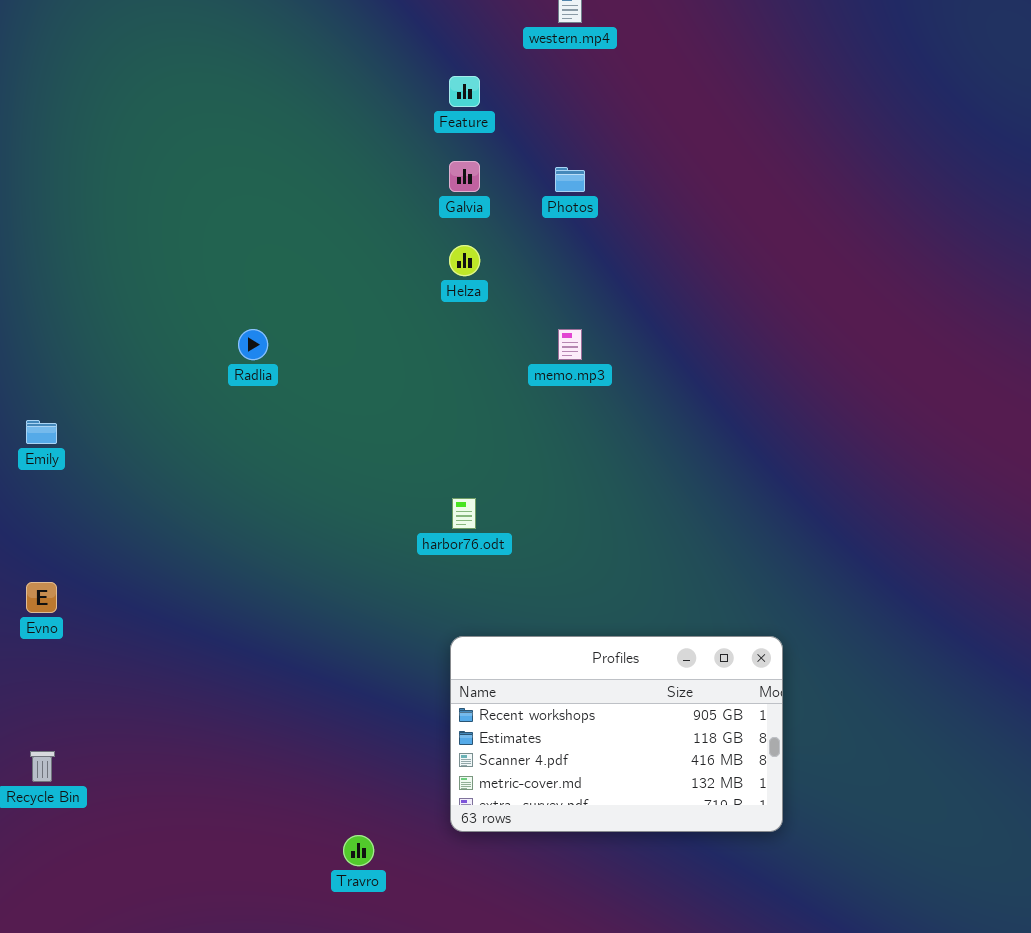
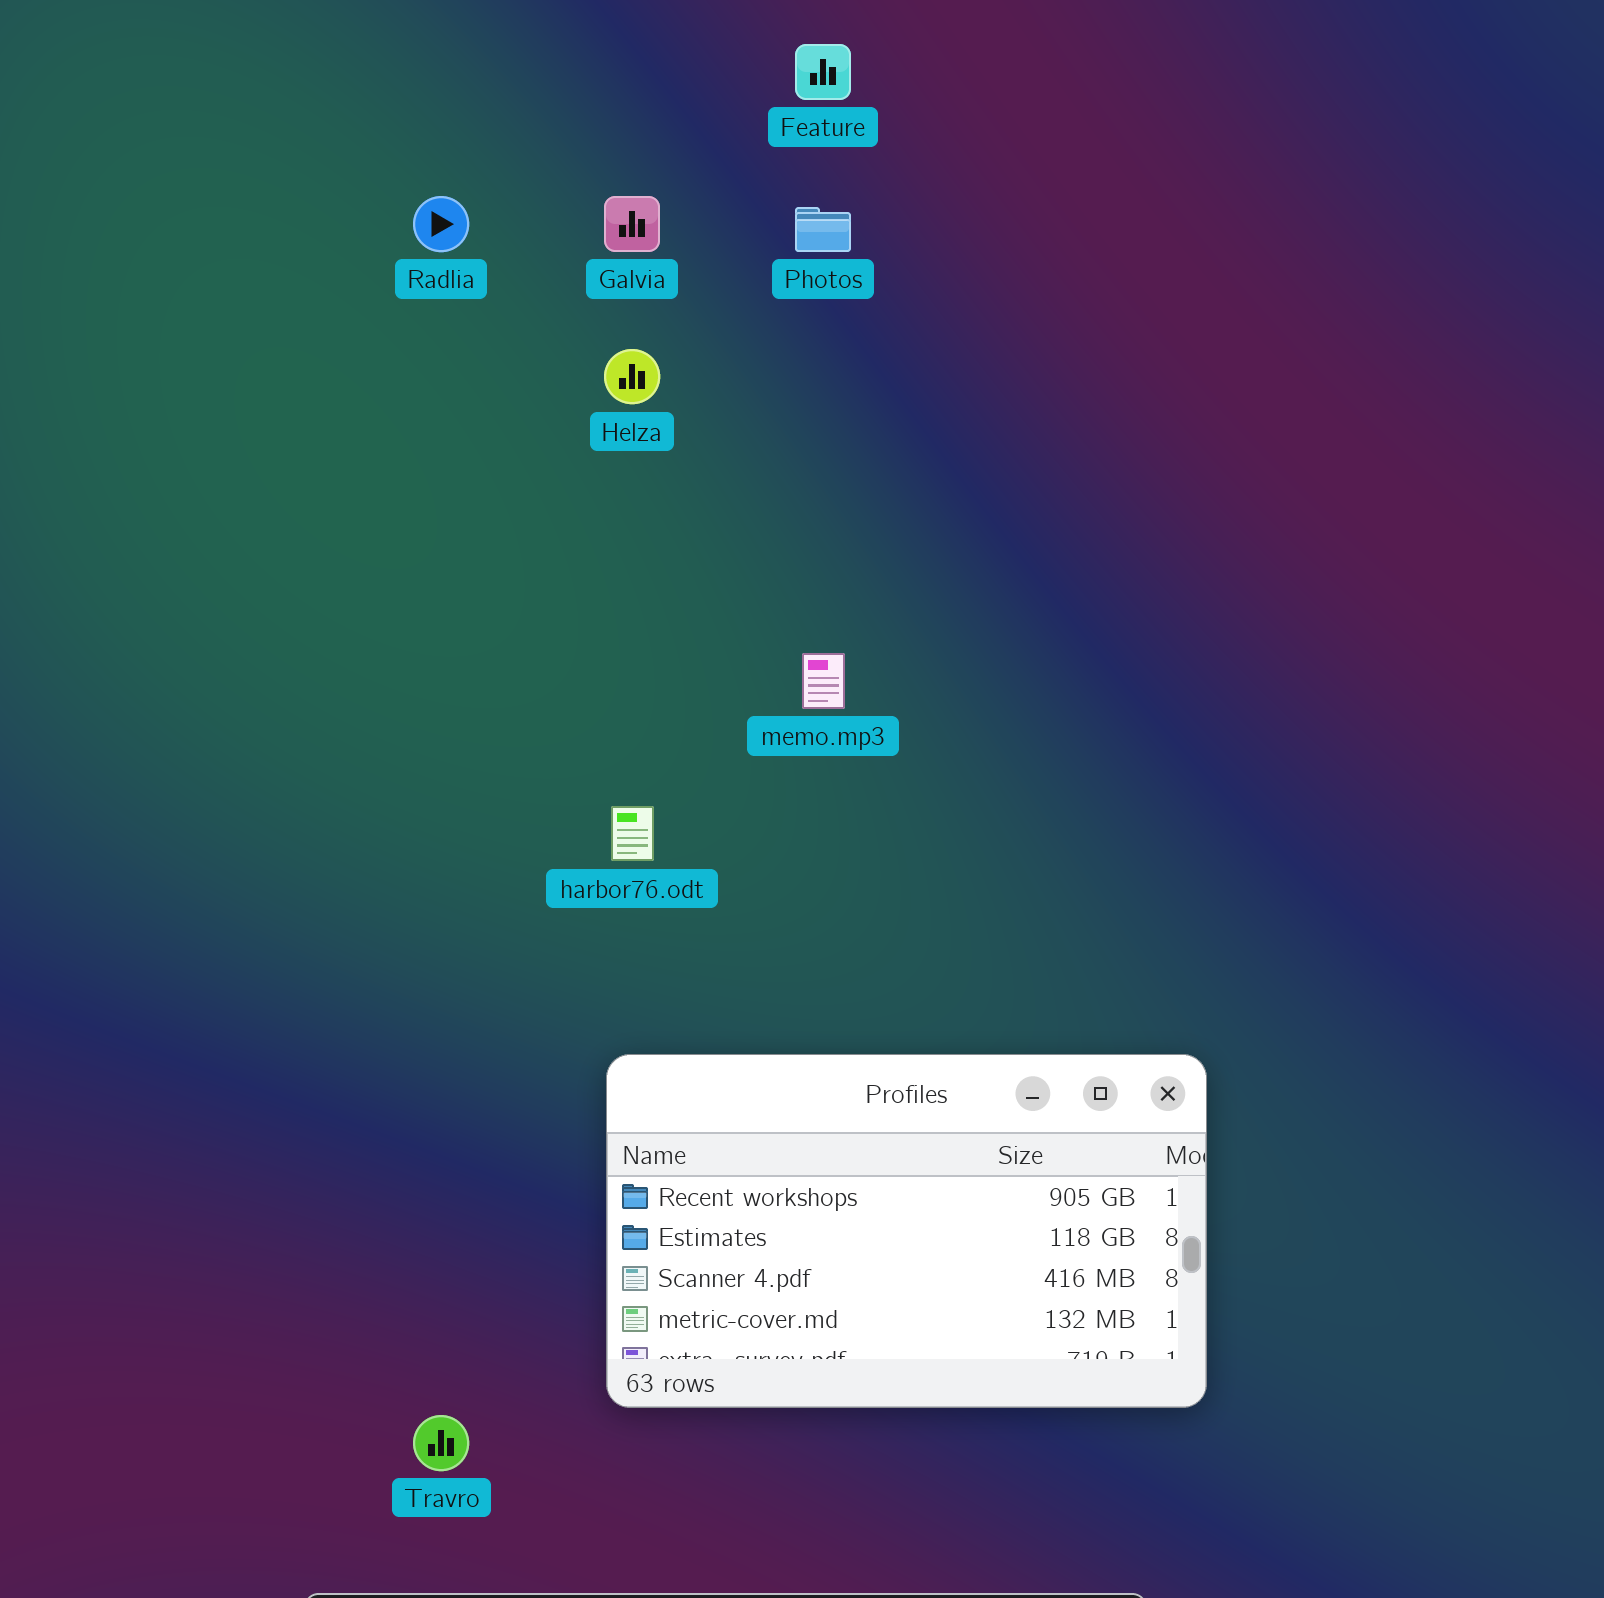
Feature: [449,76,480,107] -> [795,44,851,100], moved
Radlia: [238,329,268,360] -> [413,196,469,252], moved
memo.mp3: [558,329,582,360] -> [802,653,845,709], moved

